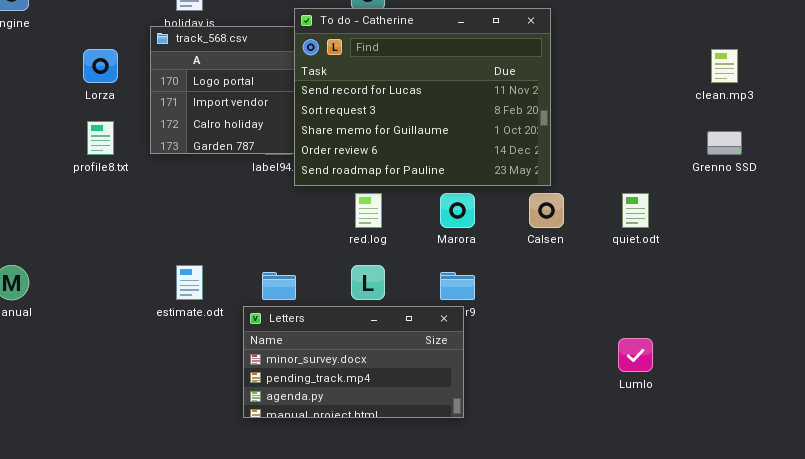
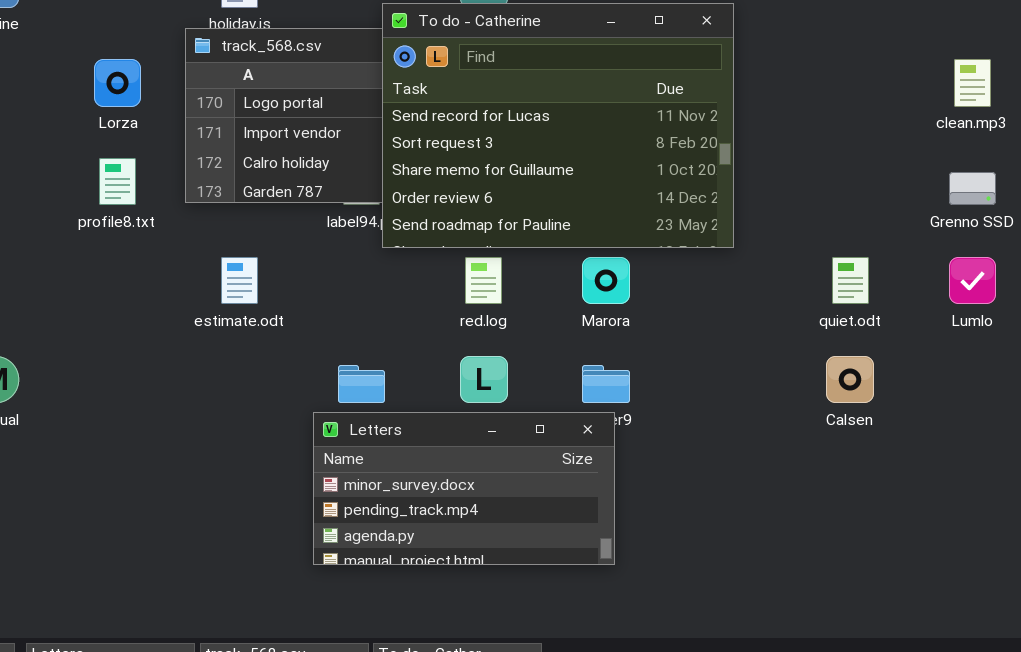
Calsen: [529,193,564,228] -> [826,356,874,403], moved
estimate.odt: [176,265,203,300] -> [221,257,258,304], moved
Lumlo: [618,338,653,372] -> [949,257,996,304], moved

